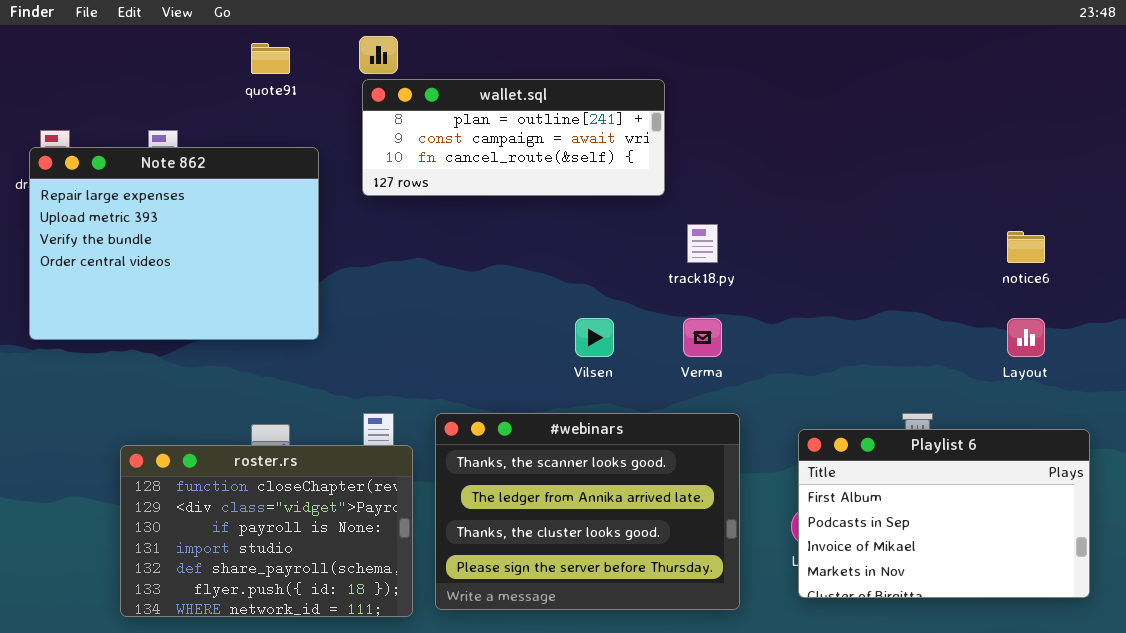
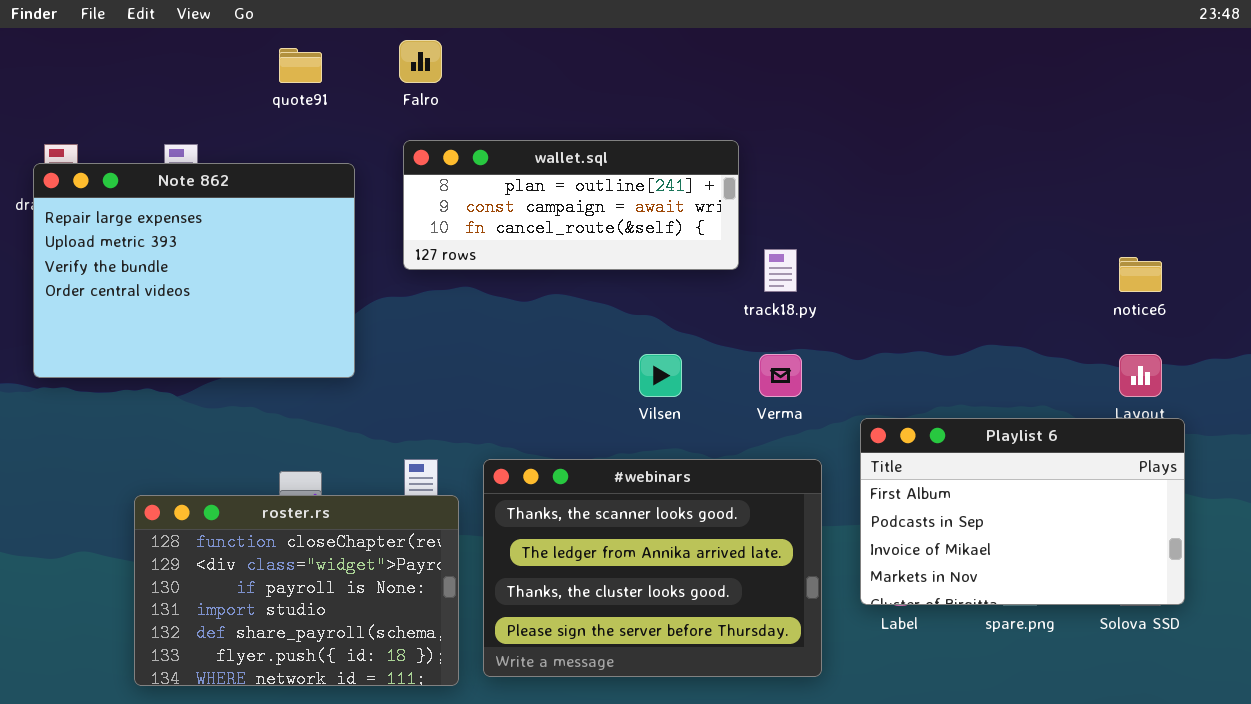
wallet.sql: [362,79,665,196] -> [403,140,739,270], moved
Playlist 6: [798,429,1090,598] -> [860,418,1185,605], moved

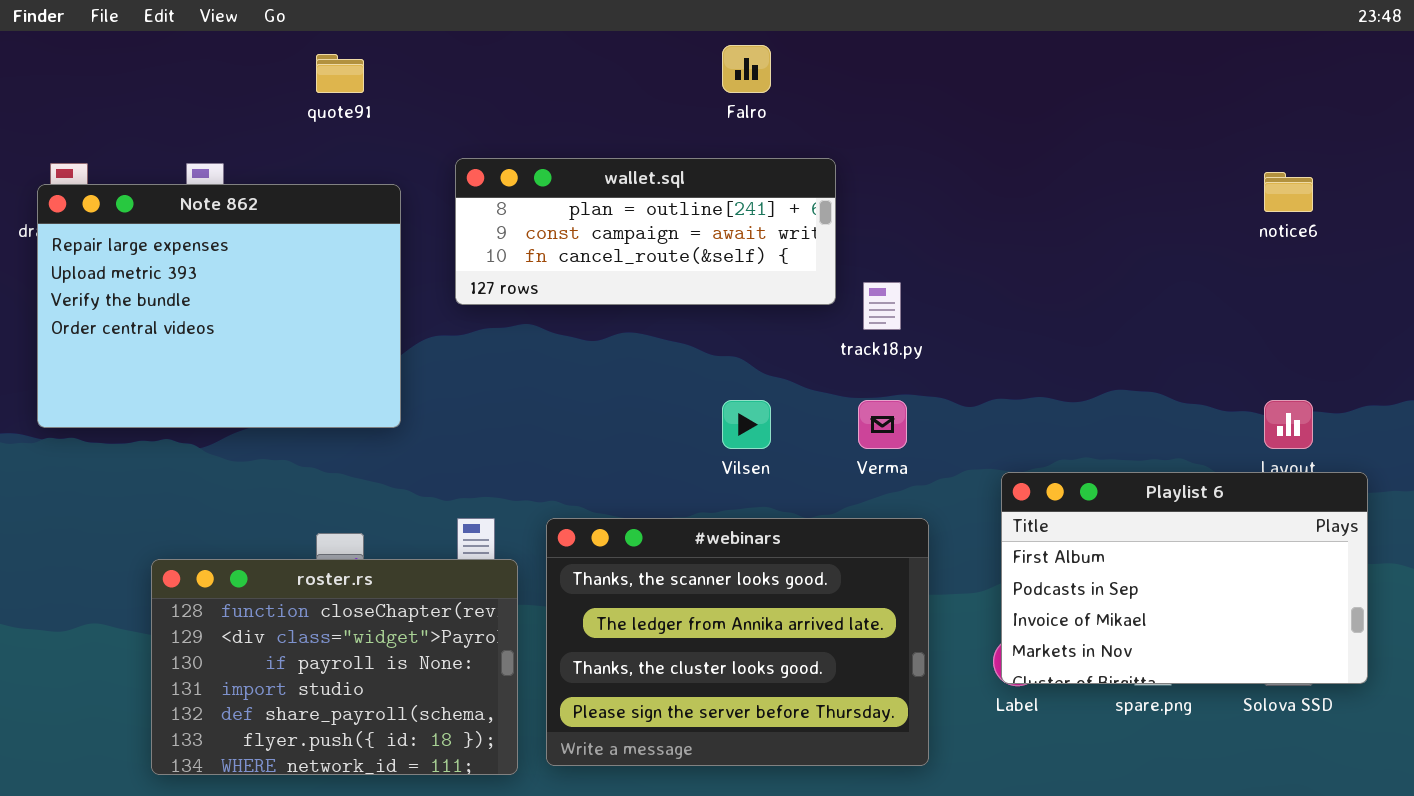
Falro: [399,40,442,83] -> [722,45,771,93], moved
notice6: [1119,257,1162,292] -> [1264,172,1313,212], moved
Playlist 6: [860,418,1185,605] -> [1001,472,1368,684], moved

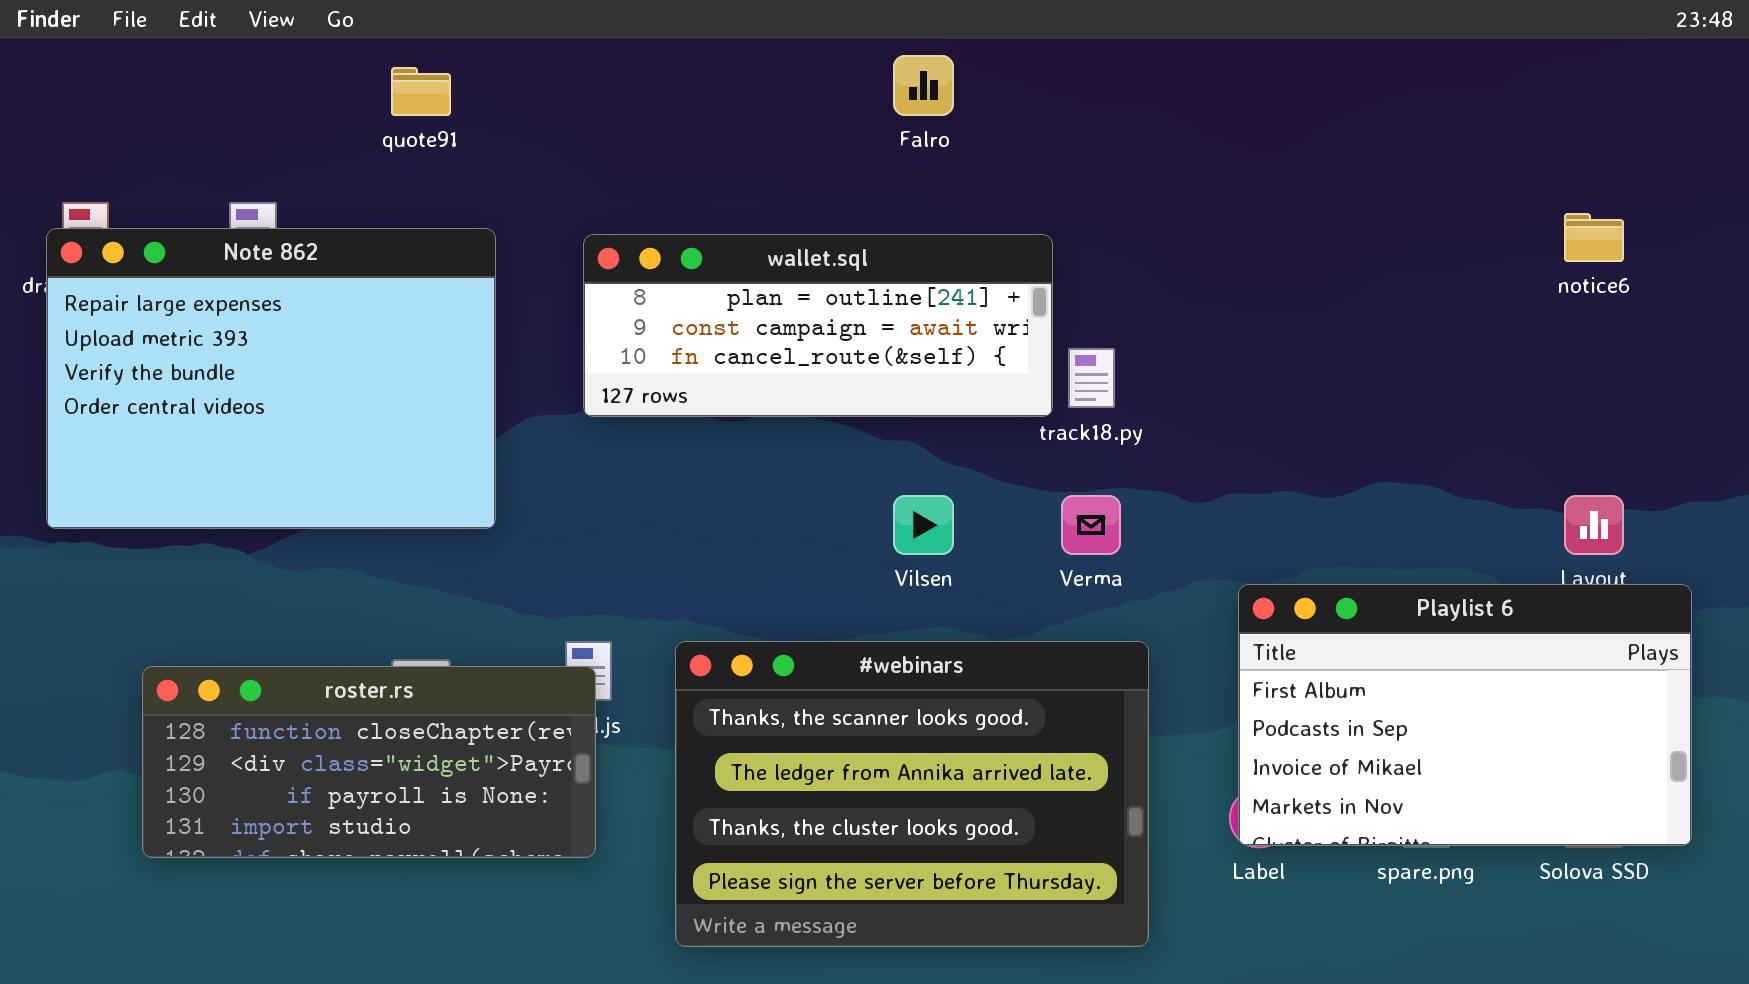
wallet.sql: [455,158,836,305] -> [583,234,1053,417], moved
roster.rs: [151,559,518,775] -> [142,666,596,858], moved, resized

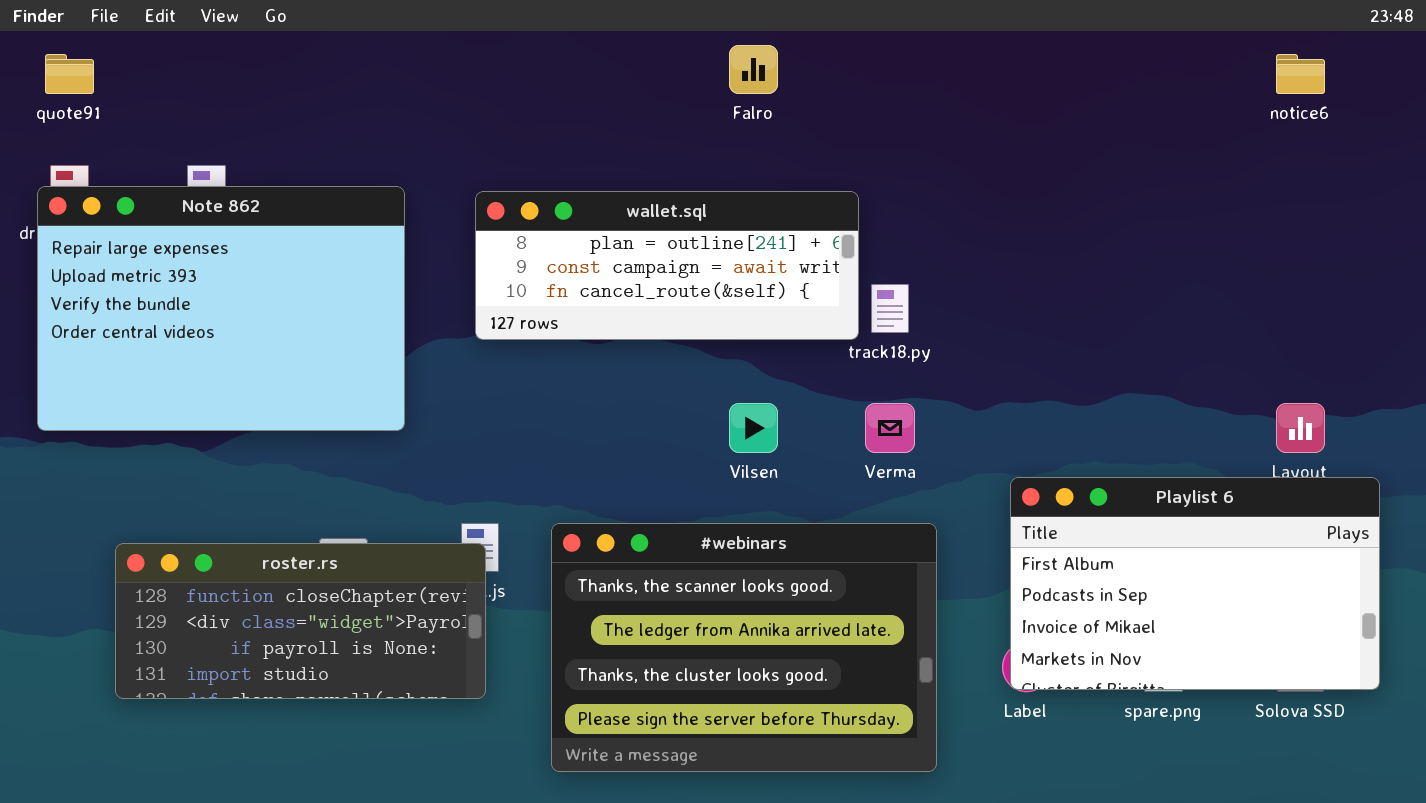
quote91: [391,67,451,116] -> [45,54,94,94], moved
notice6: [1564,213,1624,262] -> [1276,54,1325,94], moved

